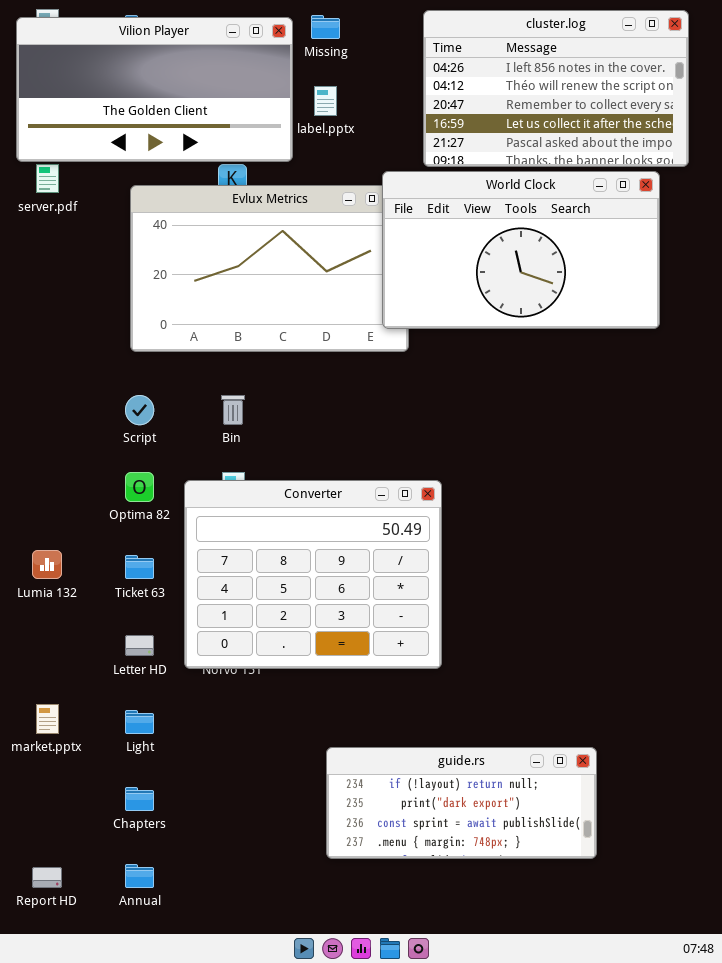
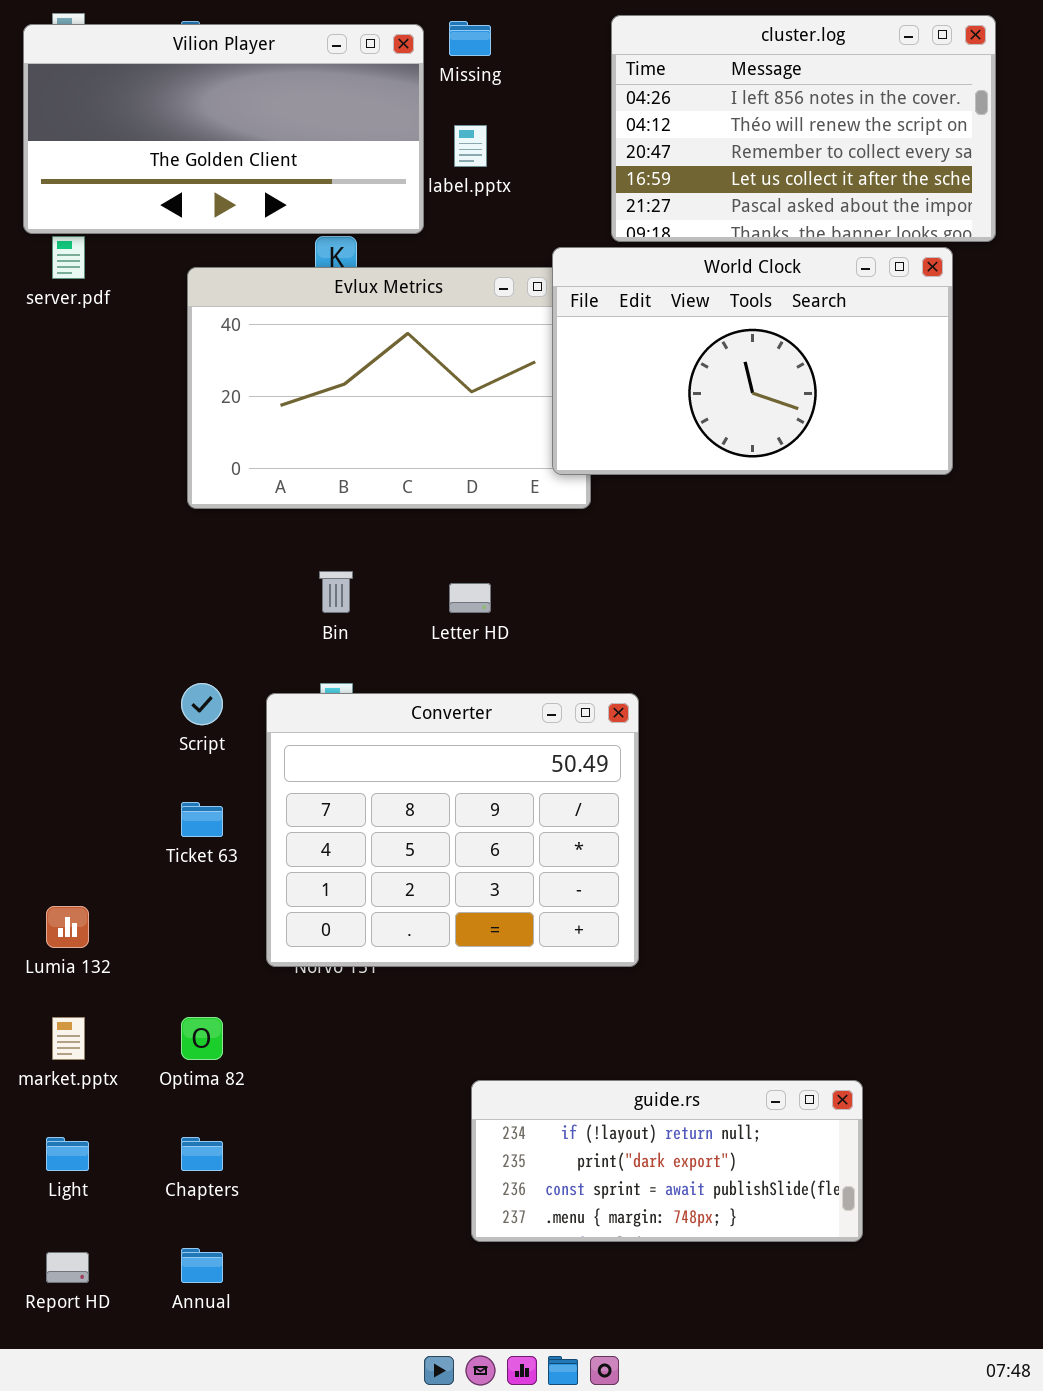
Script: [125,395,154,425] -> [181,683,223,725], moved
Optima 82: [125,472,154,502] -> [181,1017,223,1060], moved
Lumia 132: [32,550,62,579] -> [46,906,89,948], moved
Letter HD: [125,635,154,656] -> [449,583,491,613], moved
Light: [125,710,154,734] -> [46,1137,89,1171], moved

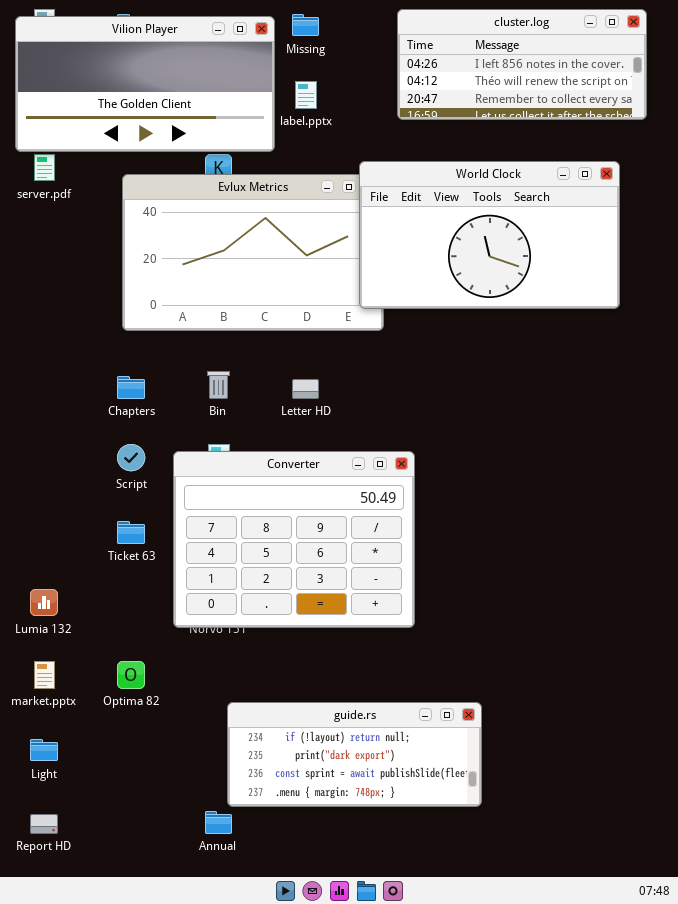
cluster.log: [611,15,996,242] -> [397,9,647,120], resized
guide.rs: [471,1080,863,1242] -> [227,702,482,807], moved
Chapters: [181,1137,223,1171] -> [117,376,145,399], moved
Annual: [181,1248,223,1283] -> [205,811,232,834], moved

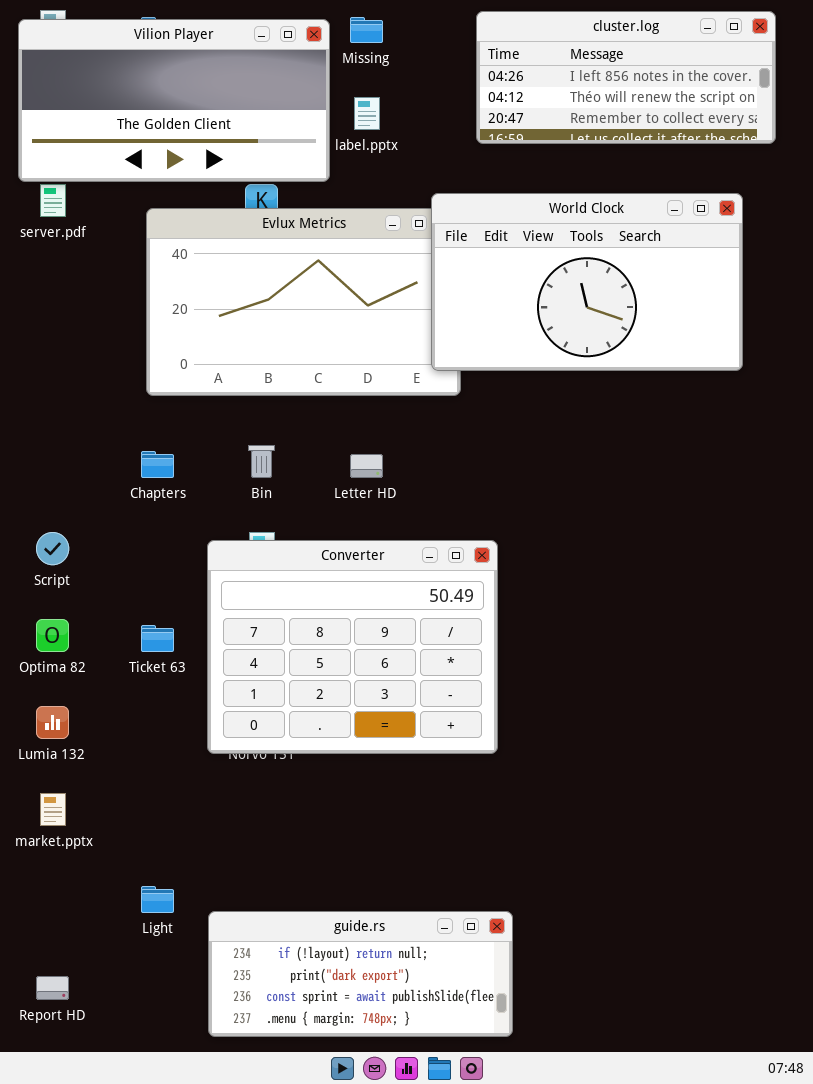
Script: [117,444,145,471] -> [36,532,69,565], moved
Optima 82: [117,661,145,689] -> [36,619,69,652], moved
guide.rs: [227,702,482,807] -> [208,911,513,1037], moved
Light: [30,739,58,761] -> [141,886,174,913], moved

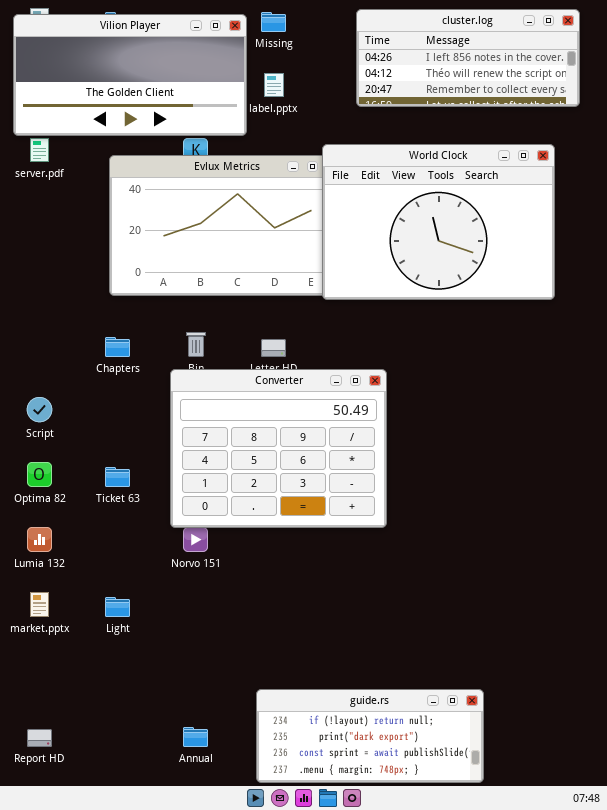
World Clock: [431,193,743,371] -> [322,144,555,300], resized
Converter: [207,540,498,754] -> [170,369,387,528], moved
Light: [141,886,174,913] -> [105,597,130,617], moved
guide.rs: [208,911,513,1037] -> [256,689,484,783], moved

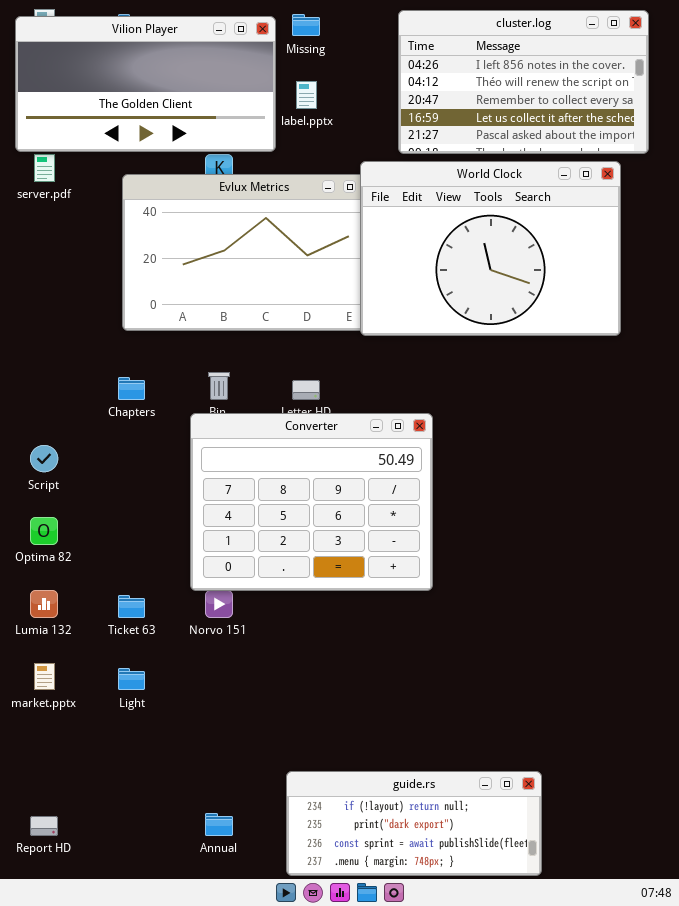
cluster.log: [356,9,580,107] -> [398,10,649,154], resized
Ticket 63: [105,467,130,487] -> [118,595,145,618], moved

